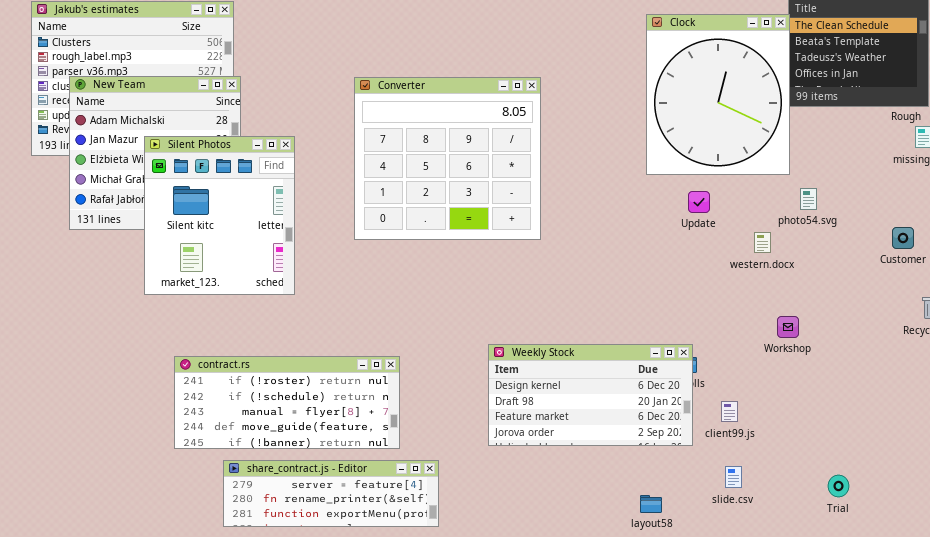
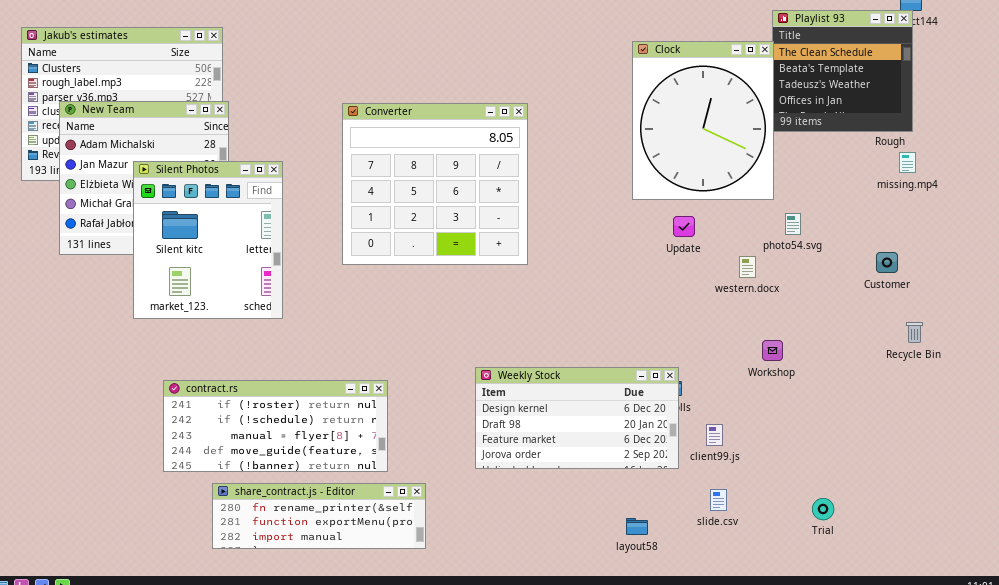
share_contract.js - Editor: [223,460,439,527] -> [212,483,426,549], scrolled down 1 row

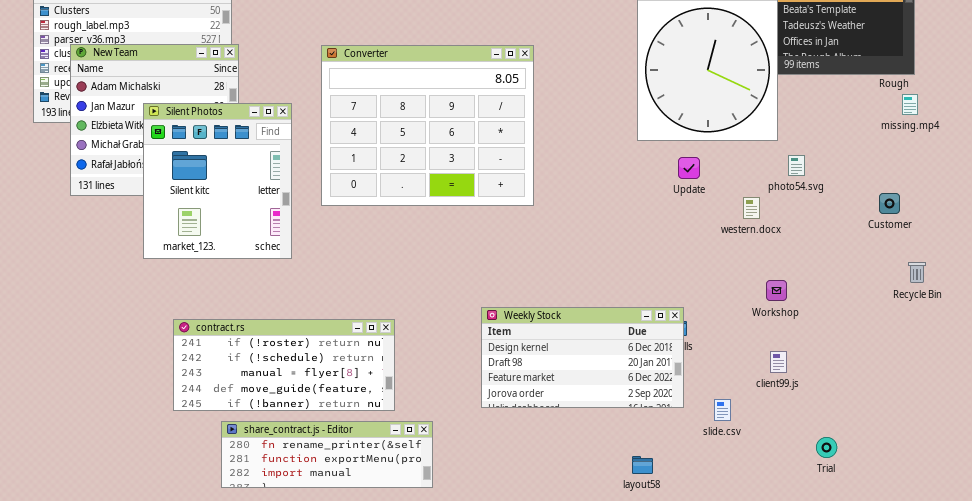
Converter: [342,103,528,265] -> [321,45,534,206], resized
client99.js: [706,424,723,446] -> [770,351,787,373], moved
slide.csv: [710,489,727,511] -> [714,399,731,421], moved

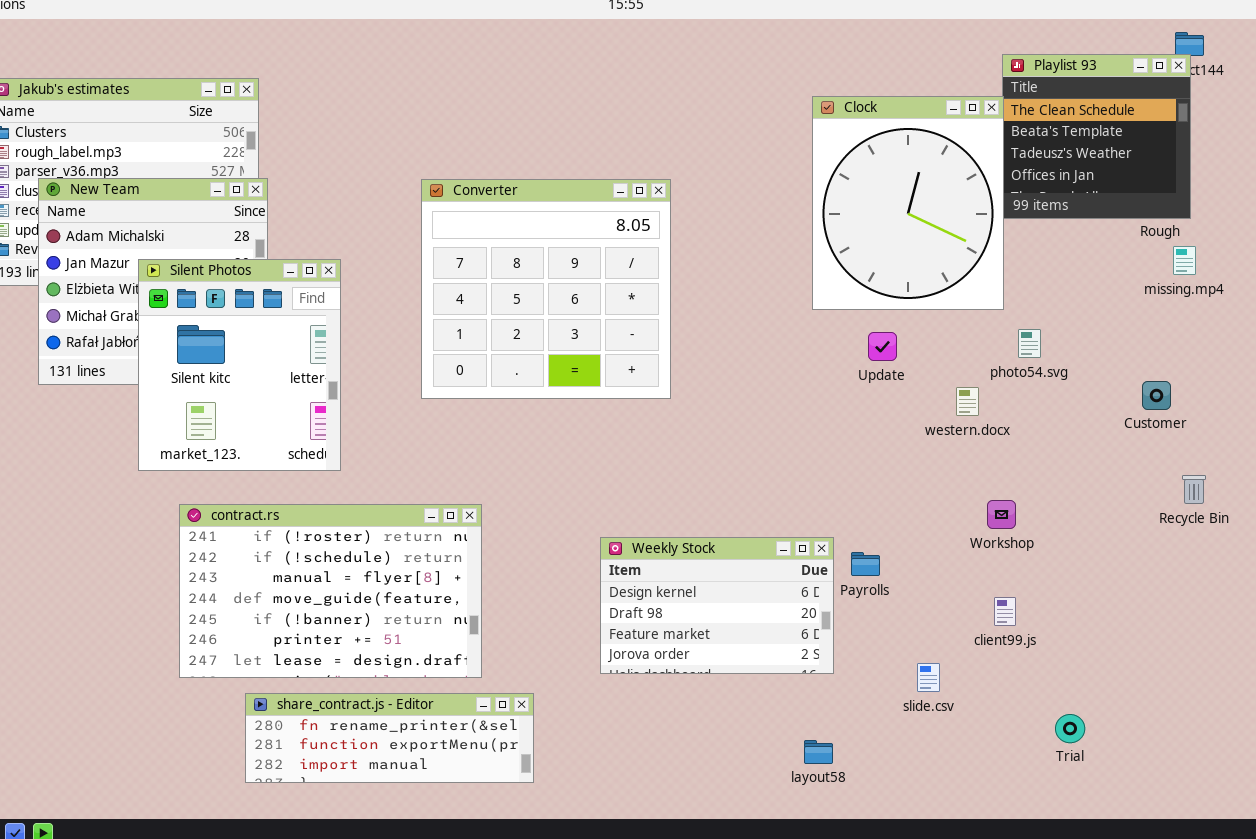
Converter: [321,45,534,206] -> [421,179,671,399], resized
Weekly Stock: [481,307,684,408] -> [600,537,834,674], resized
contract.rs: [173,319,395,411] -> [179,504,482,678], resized

